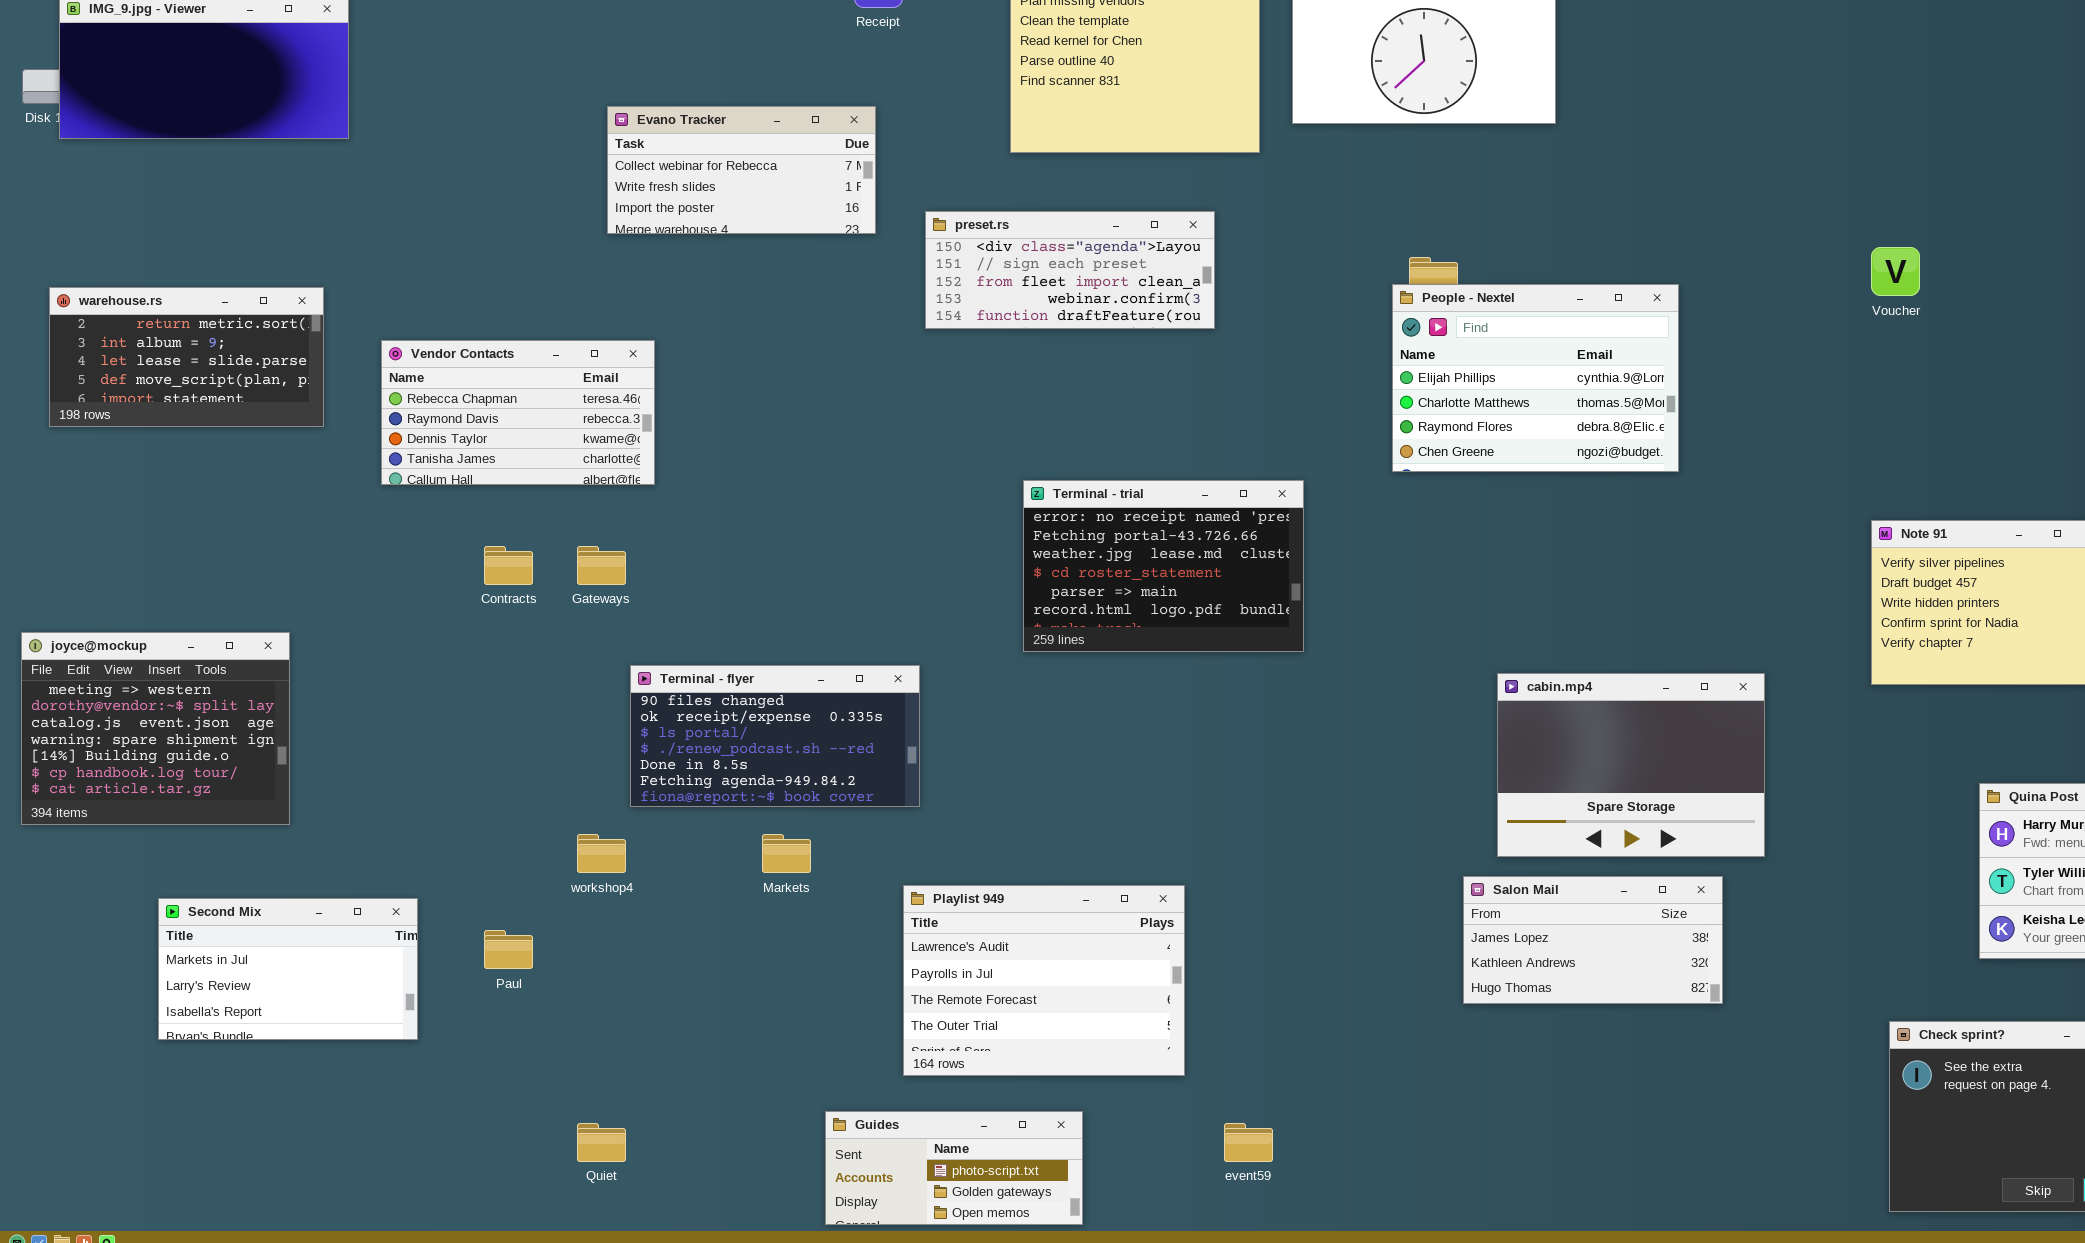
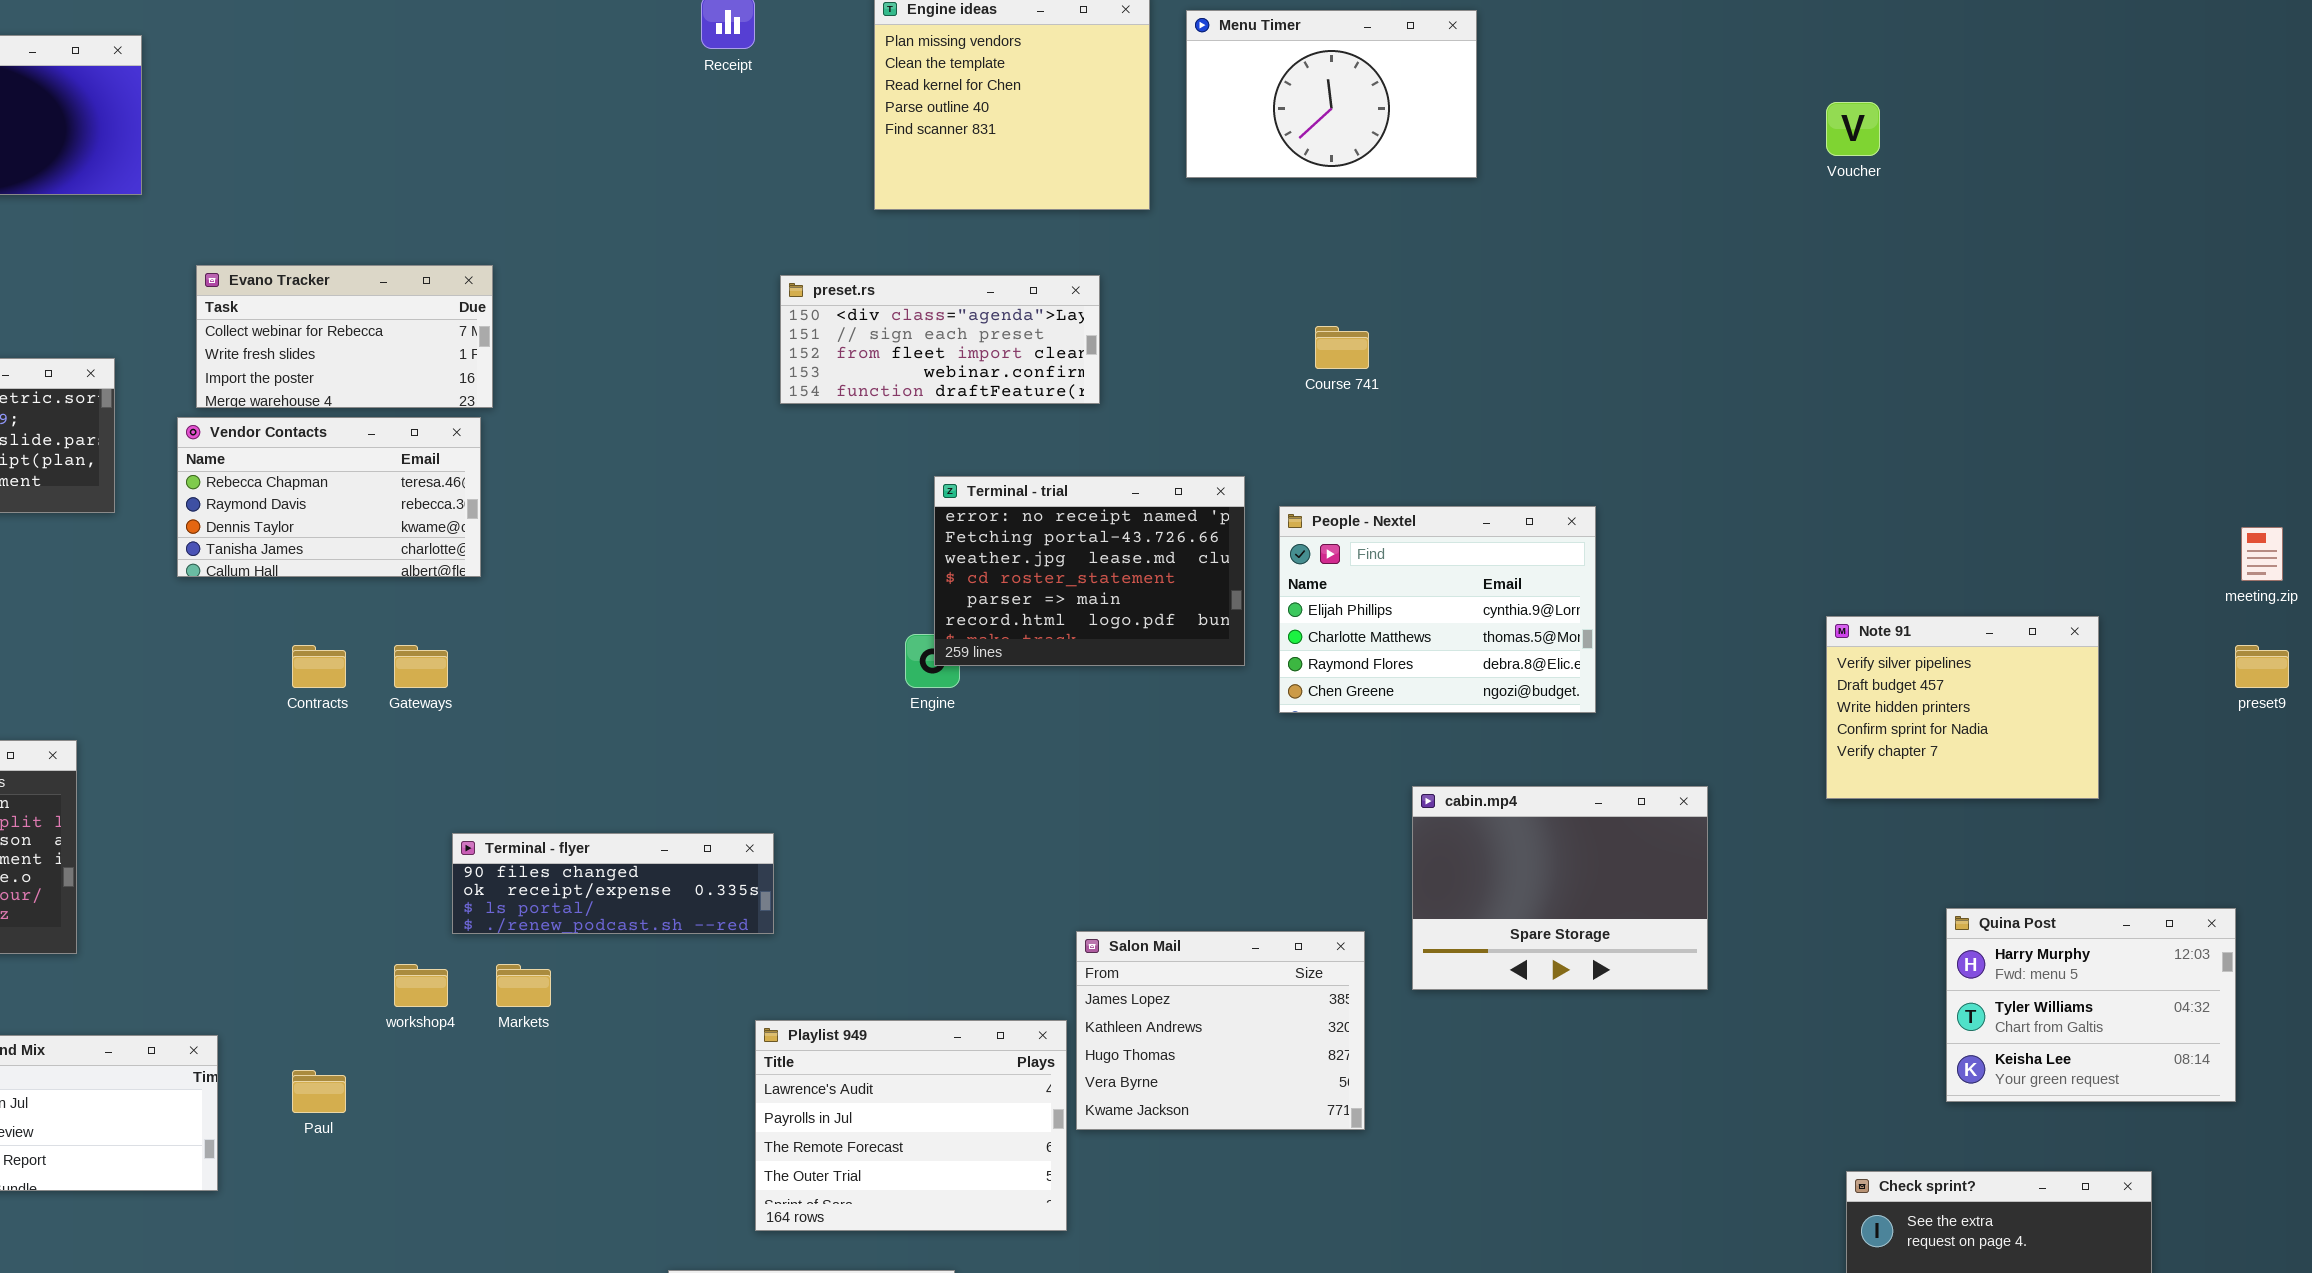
Evano Tracker: [607,106,876,234] -> [196,265,493,408], moved
Voucher: [1871,247,1920,296] -> [1826,102,1880,156], moved
People - Nextel: [1392,284,1679,472] -> [1279,506,1596,713], moved
Terminal - trial: [1023,480,1304,652] -> [934,476,1245,666], moved
Terminal - flyer: [630,665,920,807] -> [452,833,774,934], resized
Markets: [762,834,811,873] -> [496,964,551,1007], moved
Salon Mail: [1463,876,1723,1004] -> [1076,931,1365,1130], moved, resized

